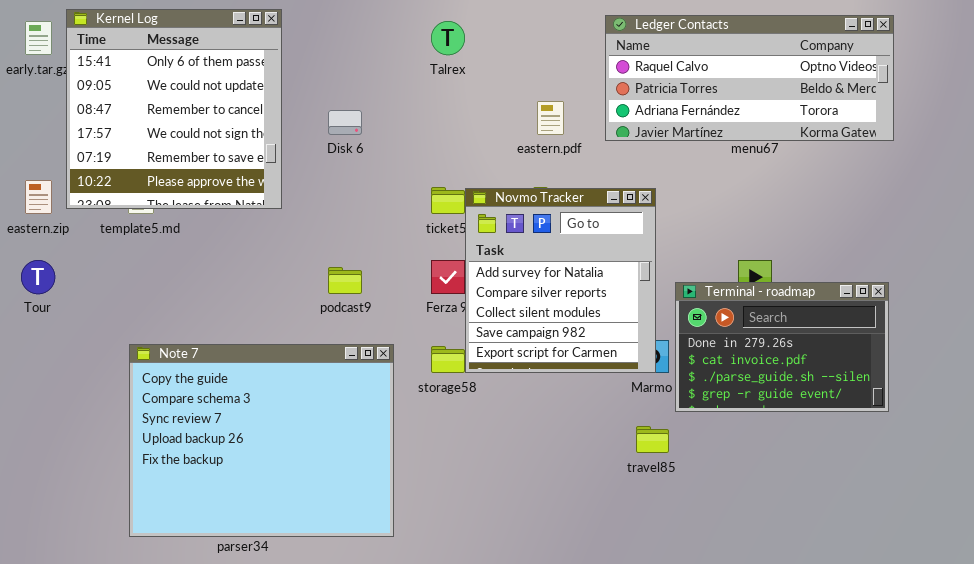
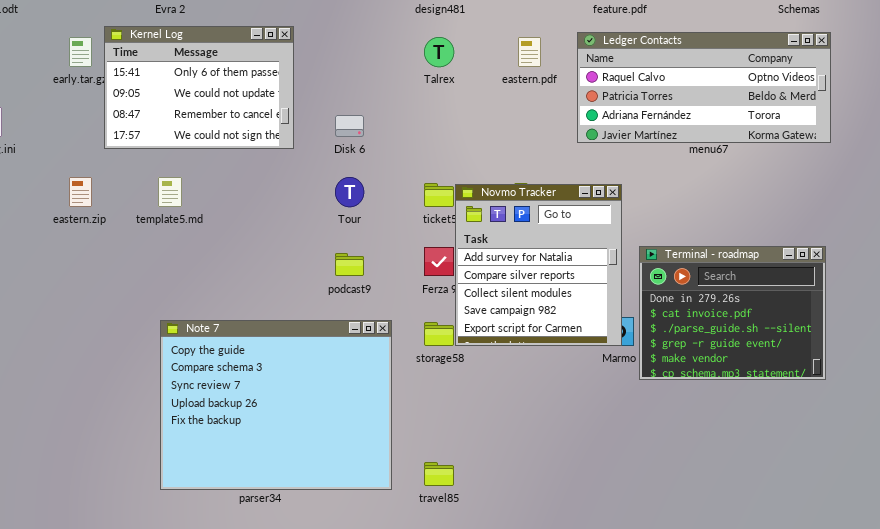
Kernel Log: [66,9,282,209] -> [104,26,294,149], resized
eastern.pdf: [537,101,564,135] -> [518,37,541,67], moved
Tour: [21,260,55,294] -> [335,177,364,207], moved
Terminal - roadmap: [675,282,889,412] -> [639,246,826,380], resized
travel85: [636,426,669,453] -> [424,462,454,486], moved

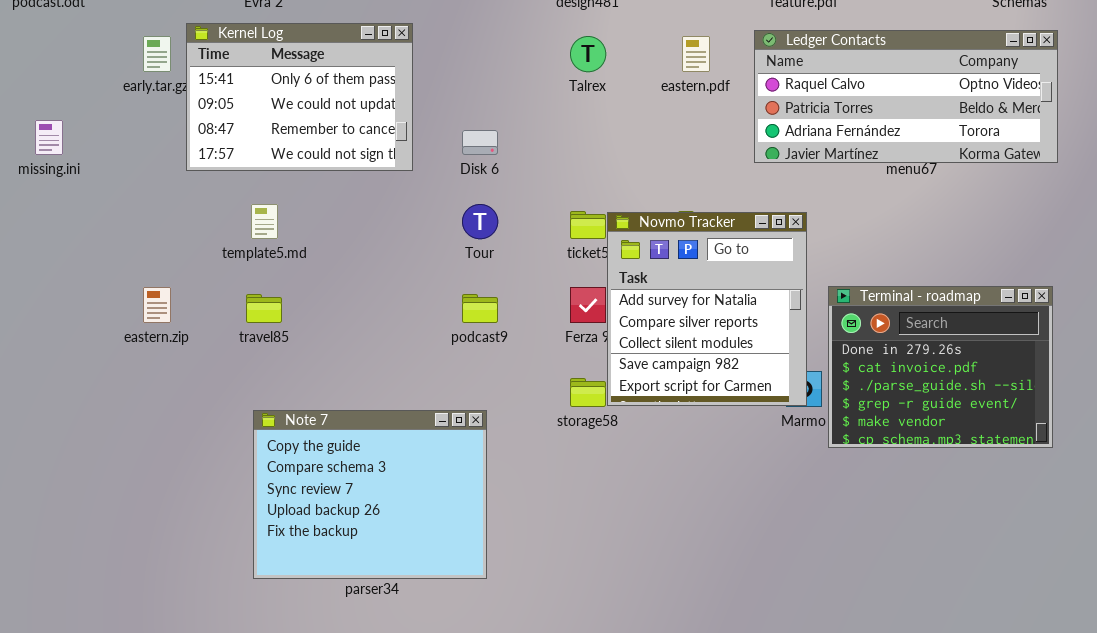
eastern.zip: [69,177,92,207] -> [143,287,171,323], moved
Note 7: [160,320,392,490] -> [253,410,487,579], resized
travel85: [424,462,454,486] -> [246,294,282,323], moved

